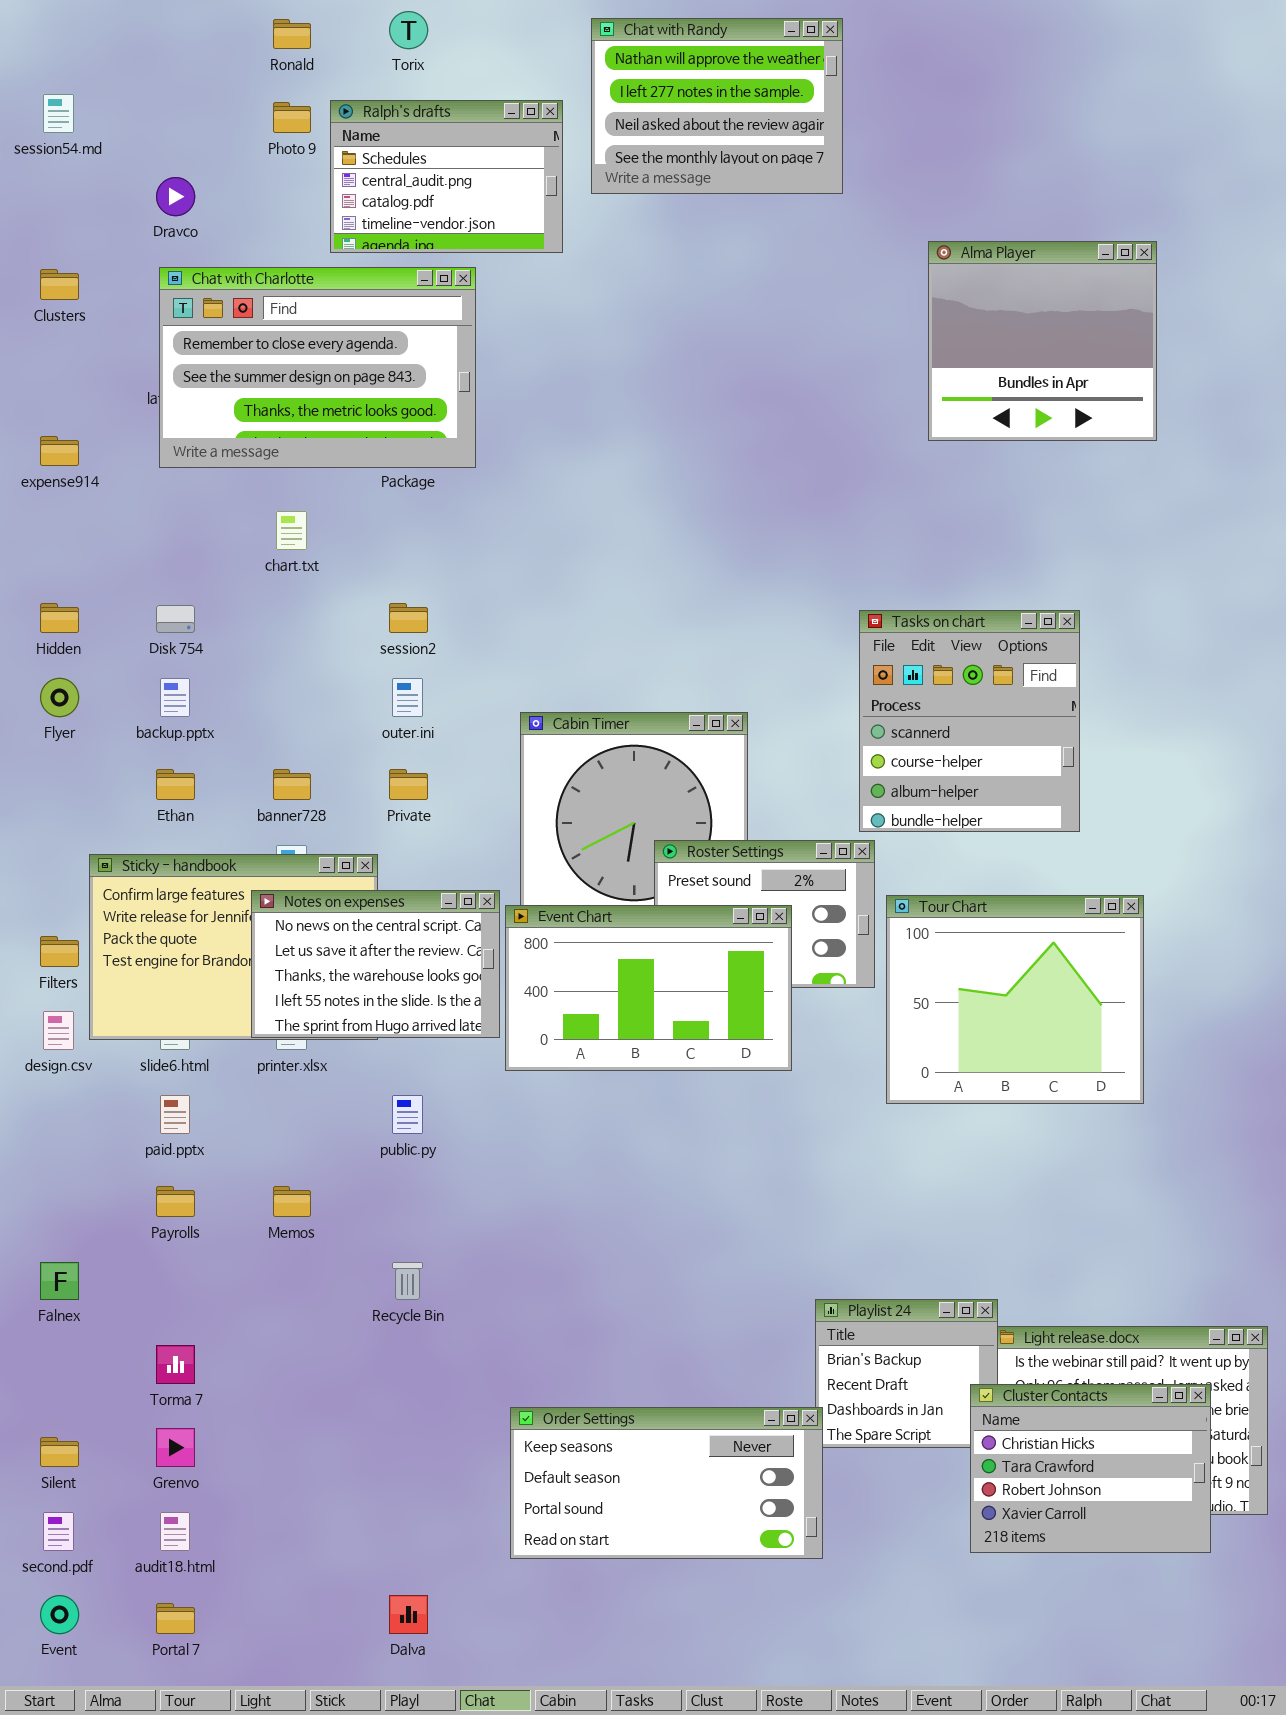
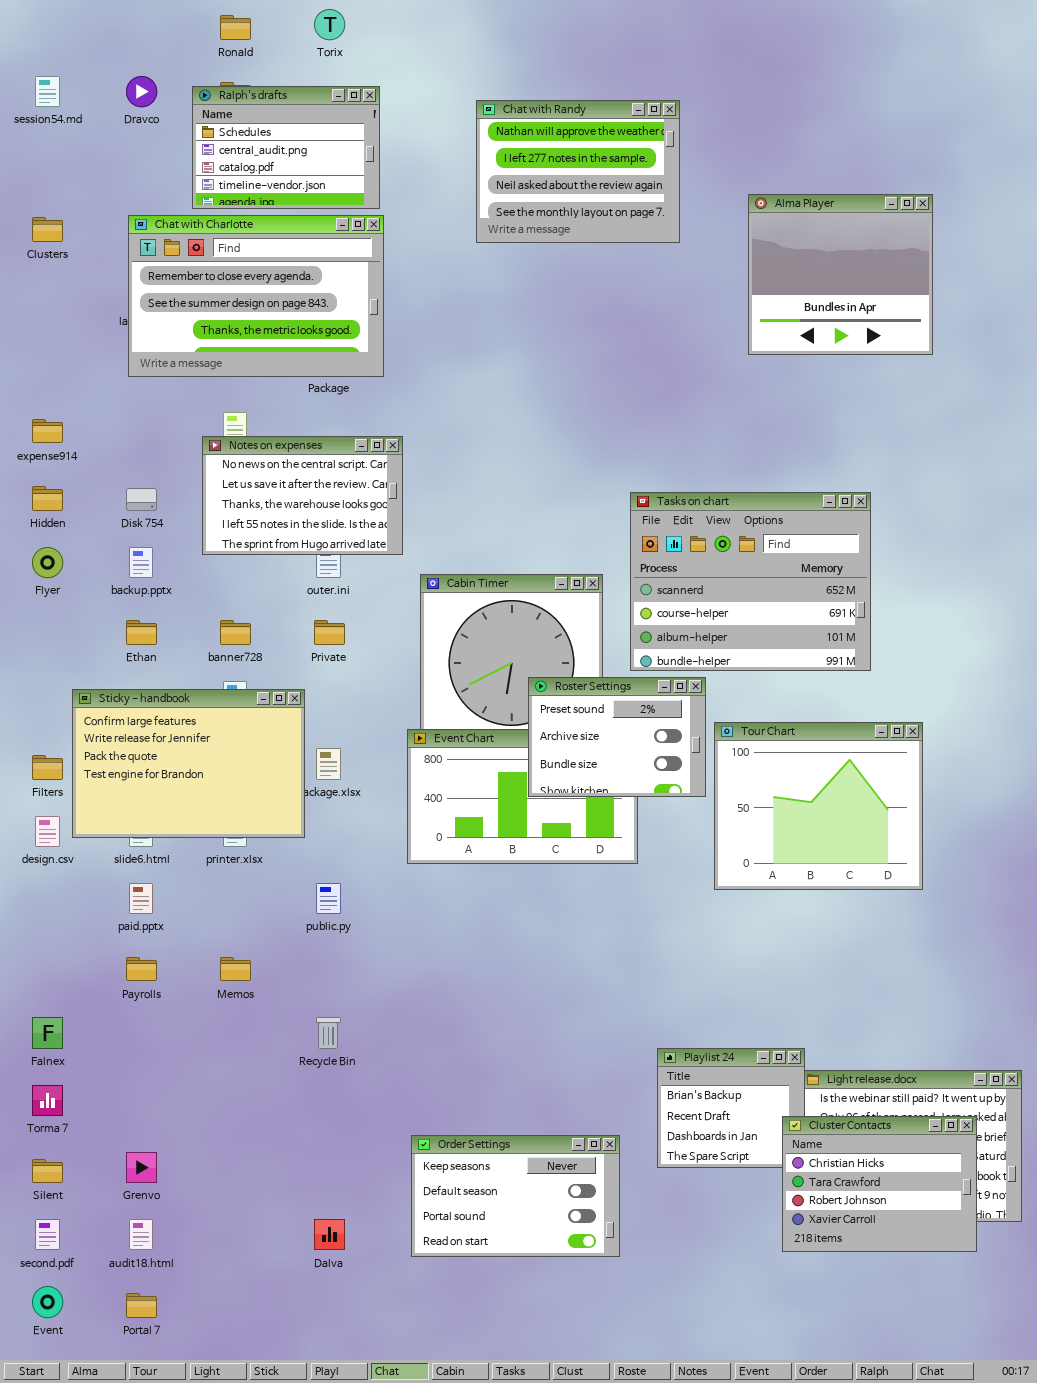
Chat with Randy: [591,18,843,194] -> [476,100,680,243], moved
Ralph's drafts: [330,100,563,253] -> [192,86,380,209], moved
Dravco: [156,177,195,216] -> [126,76,157,107], moved
expense914: [40,436,79,466] -> [32,419,63,443], moved
Tasks on chart: [859,610,1080,832] -> [630,492,871,671], resized
Roster Settings: [654,840,875,988] -> [528,677,706,797], raised
Notes on expenses: [251,890,500,1038] -> [202,436,403,555], moved
Torma 7: [156,1345,195,1384] -> [32,1085,63,1116], moved
Order Settings: [510,1407,823,1559] -> [411,1135,620,1257], resized
Dalva: [389,1595,428,1634] -> [314,1219,345,1250], moved

